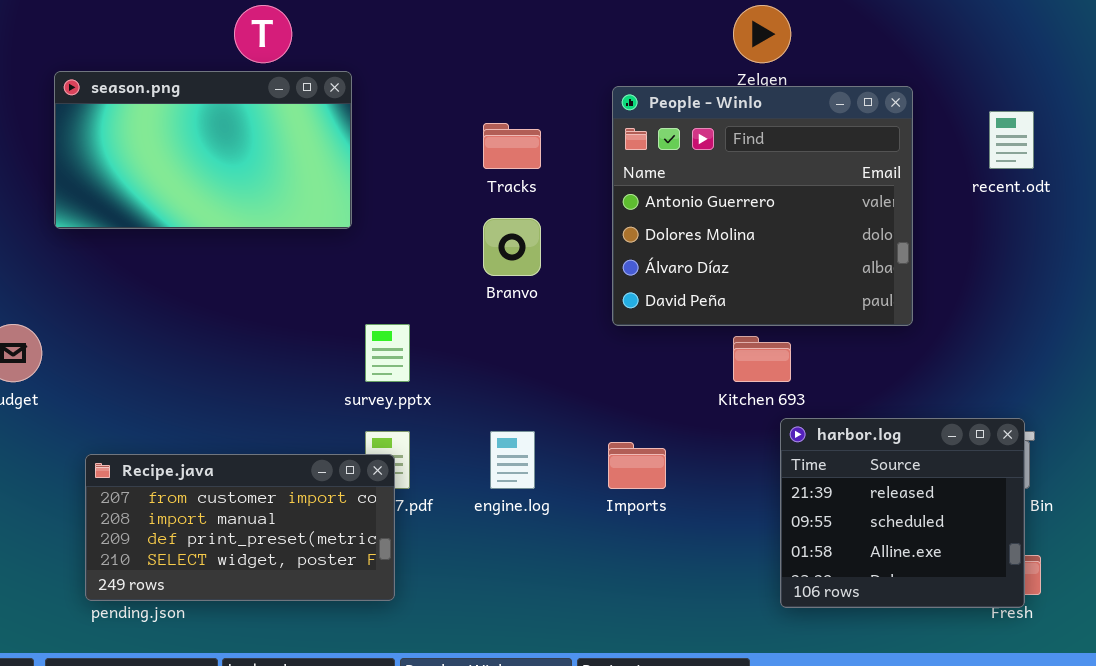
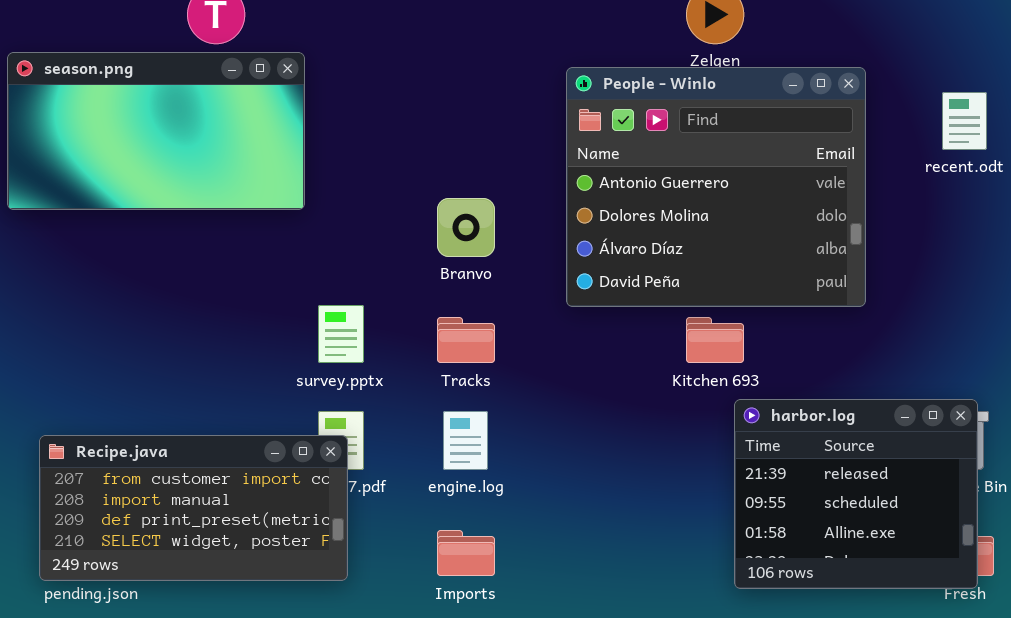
Tracks: [483,123,541,169] -> [437,317,495,363], moved
Imports: [608,442,666,489] -> [437,530,495,576], moved

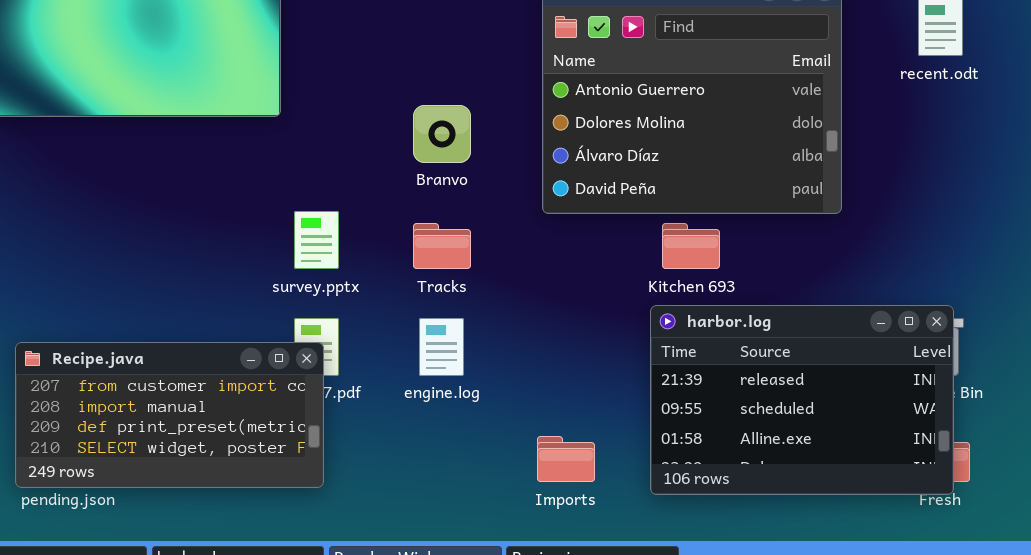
harbor.log: [734,399,978,589] -> [650,305,954,495], resized
Imports: [437,530,495,576] -> [537,436,595,482], moved

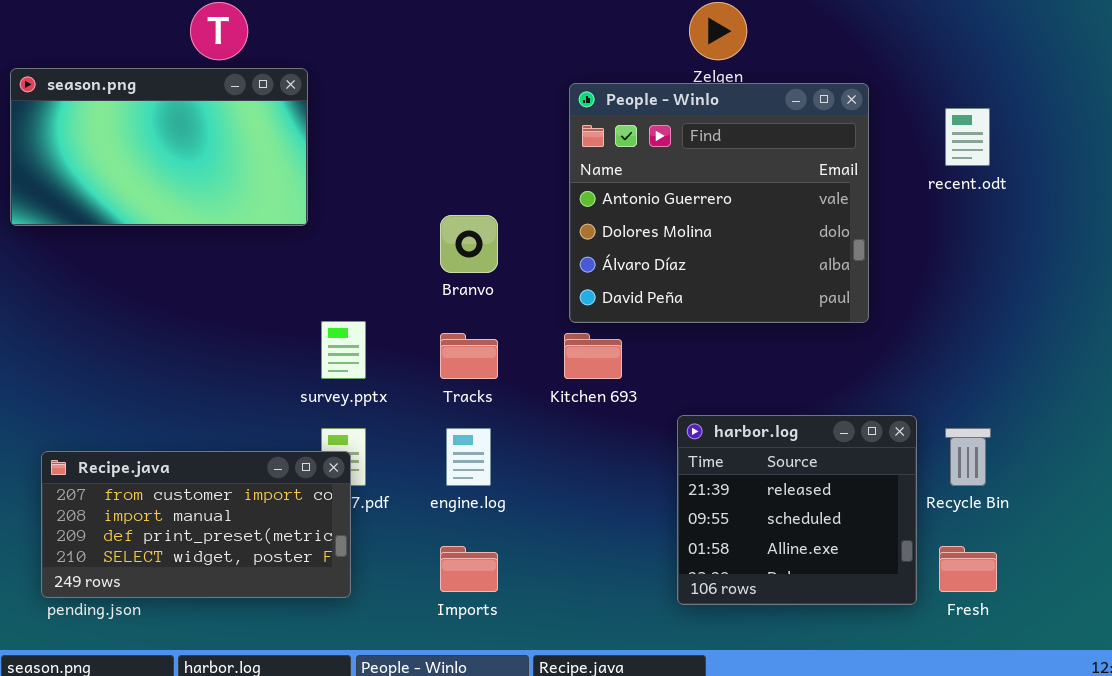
Kitchen 693: [662,223,720,269] -> [564,333,622,379], moved
harbor.log: [650,305,954,495] -> [677,415,917,605], resized
Imports: [537,436,595,482] -> [440,546,498,592], moved

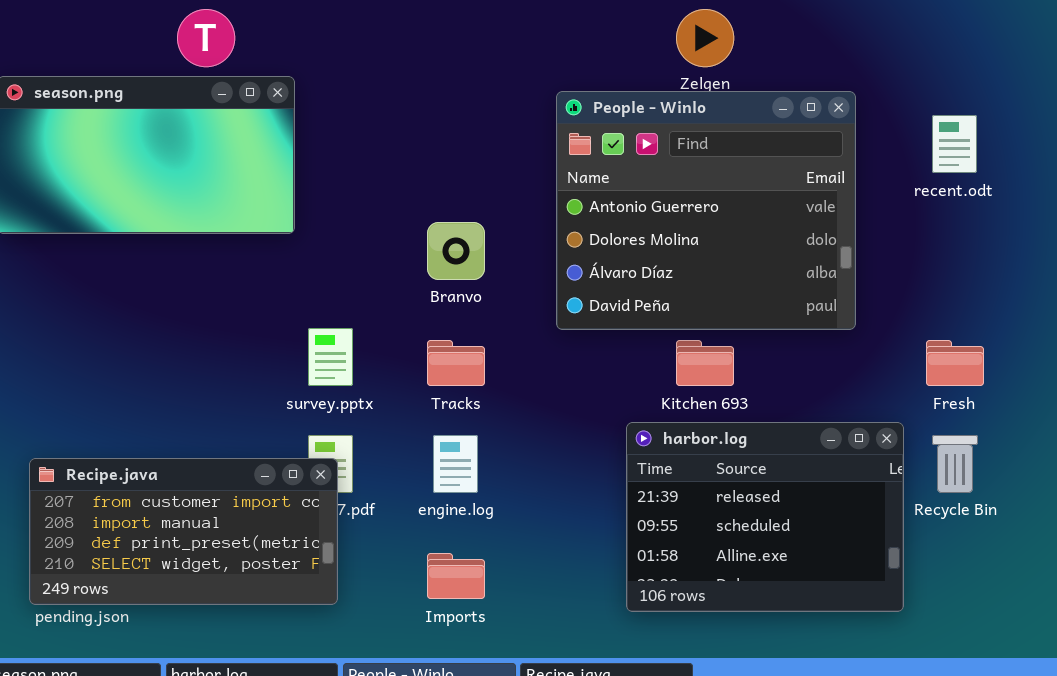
Kitchen 693: [564,333,622,379] -> [676,340,734,386], moved
harbor.log: [677,415,917,605] -> [626,422,904,612], resized
Fresh: [939,546,997,592] -> [926,340,984,386], moved

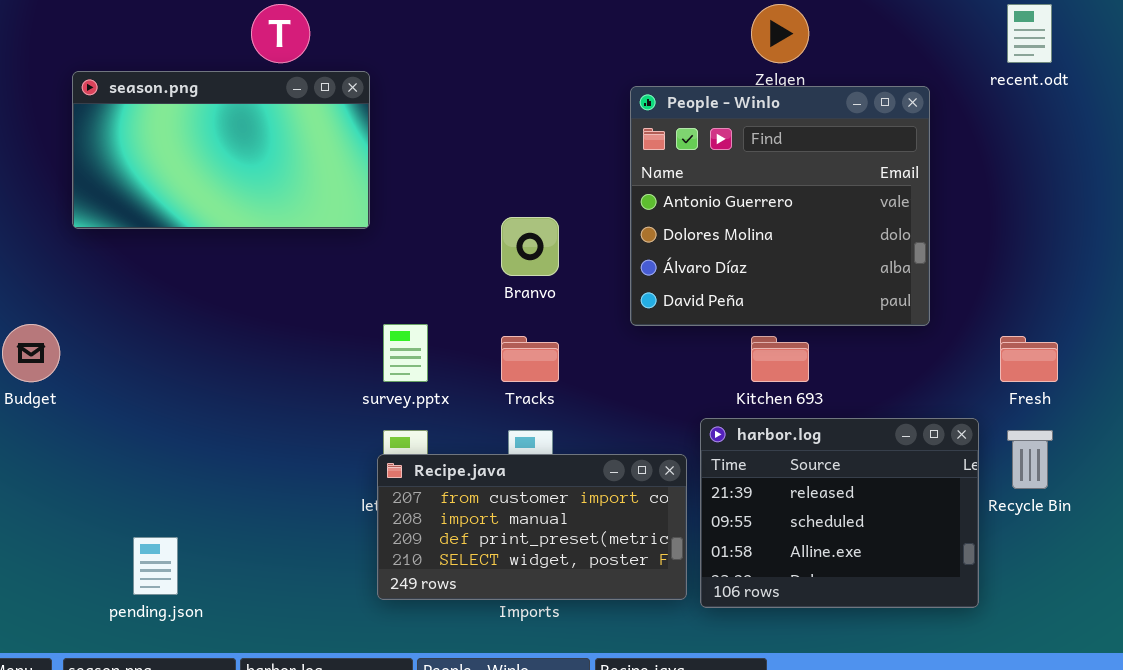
recent.odt: [932,115,977,173] -> [1007,4,1052,63], moved
Recipe.java: [29,458,338,605] -> [377,454,687,600], moved

